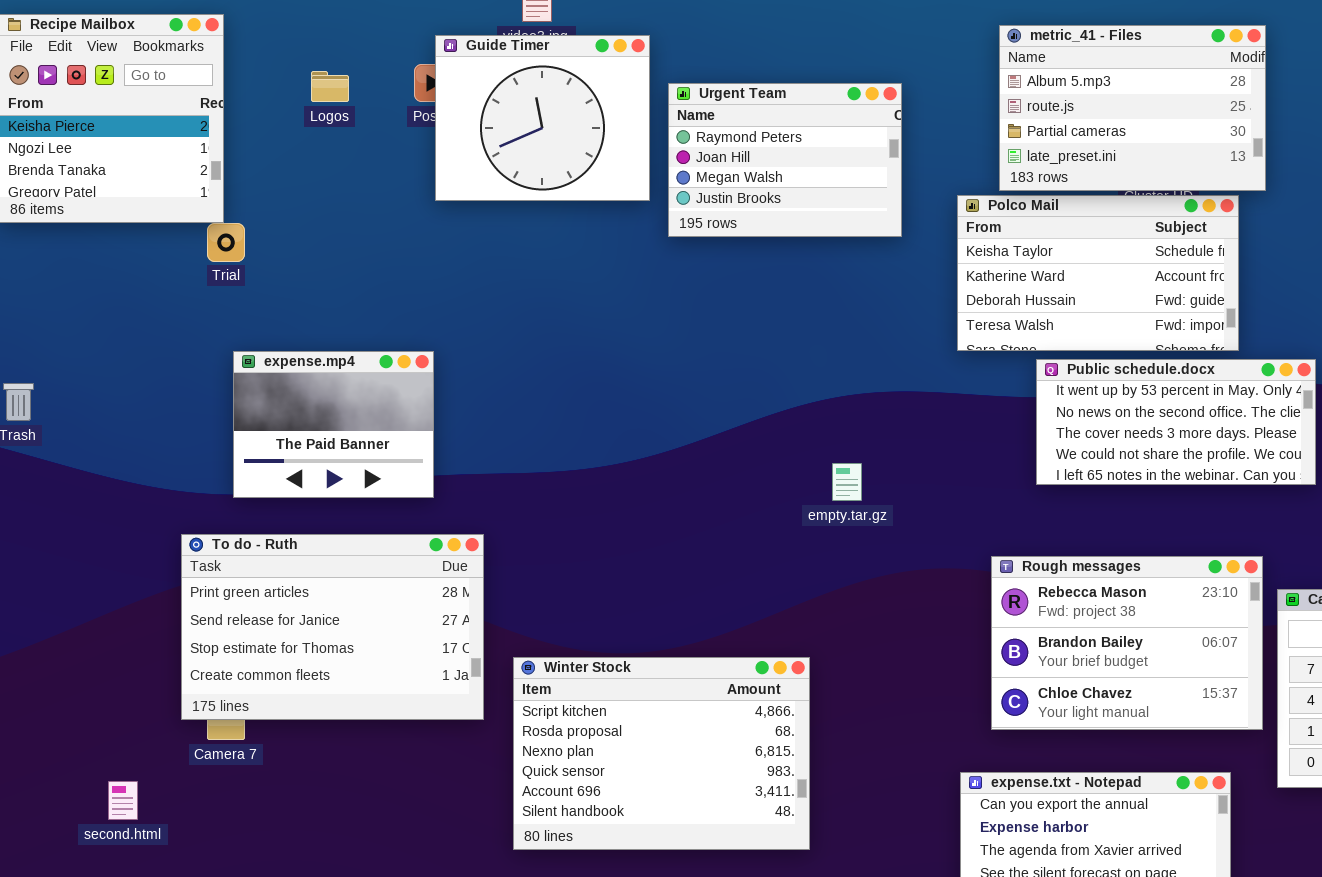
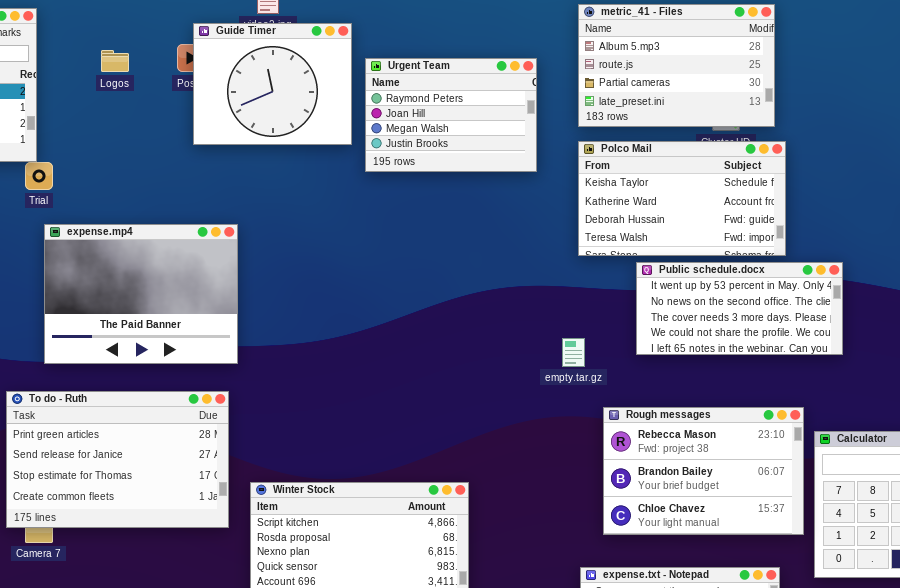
metric_41 - Files: [999,25,1266,191] -> [578,4,775,127], moved
expense.mp4: [233,351,434,498] -> [44,224,238,364], resized
empty.tar.gz: [832,463,862,501] -> [562,338,585,367], moved

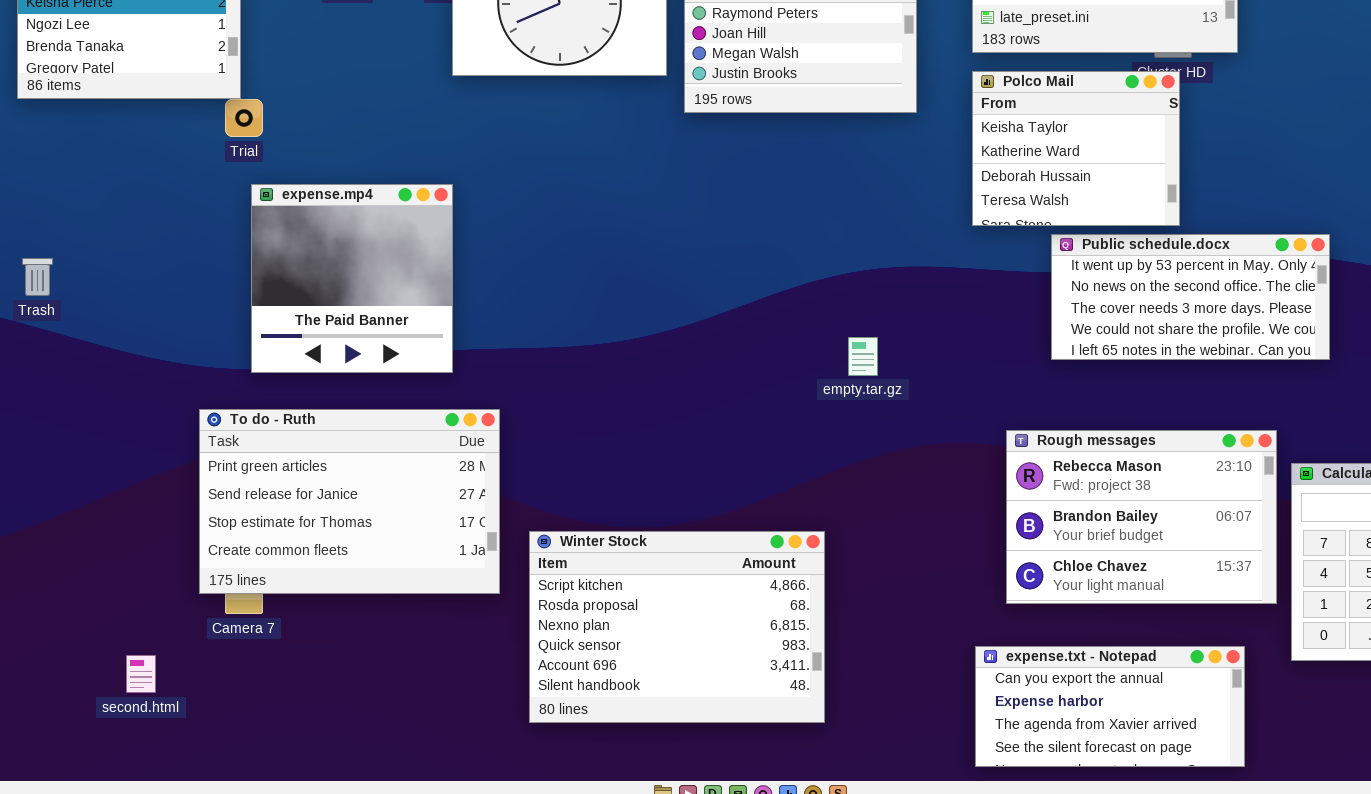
Polco Mail: [578,141,786,256] -> [972,71,1180,226], resized
expense.mp4: [44,224,238,364] -> [251,184,453,373], resized
empty.tar.gz: [562,338,585,367] -> [848,337,878,376], moved

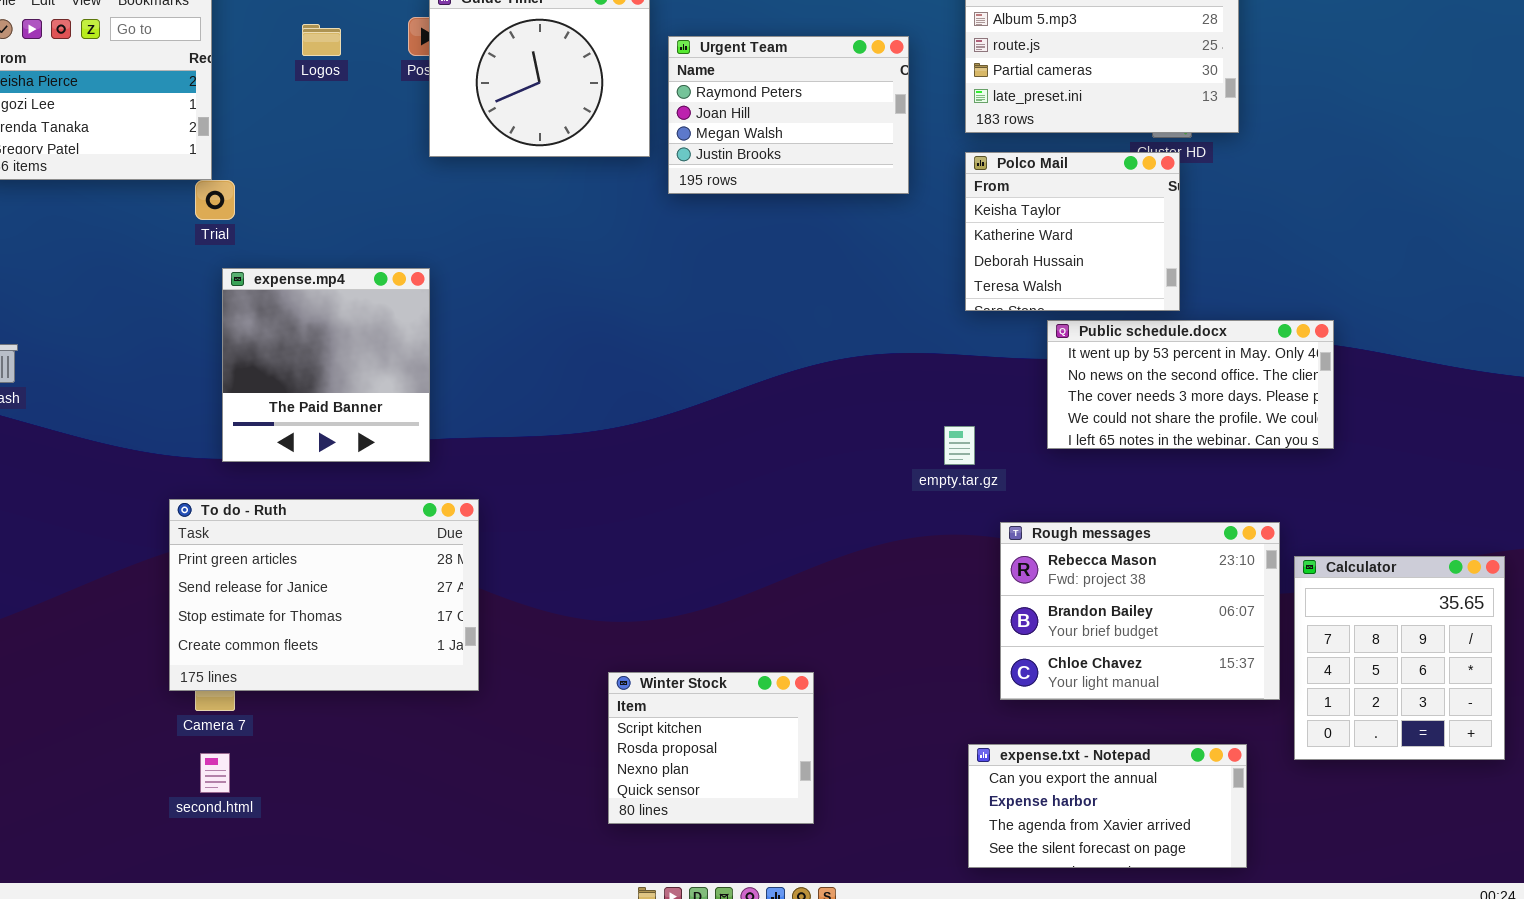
empty.tar.gz: [848,337,878,376] -> [944,426,975,465], moved
Winter Stock: [529,531,825,723] -> [608,672,814,824], resized
second.html: [126,655,156,693] -> [200,753,230,793], moved

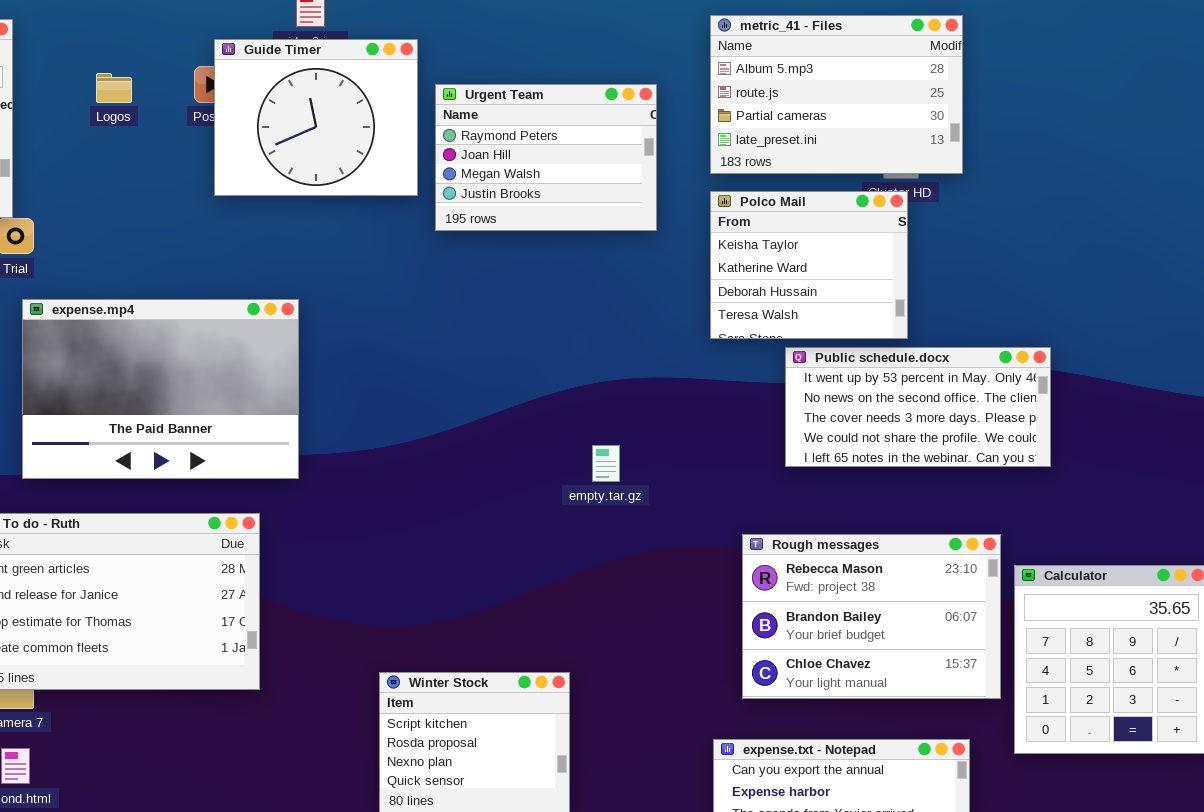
expense.mp4: [222,268,430,462] -> [22,299,299,479], resized
empty.tar.gz: [944,426,975,465] -> [592,445,620,482], moved

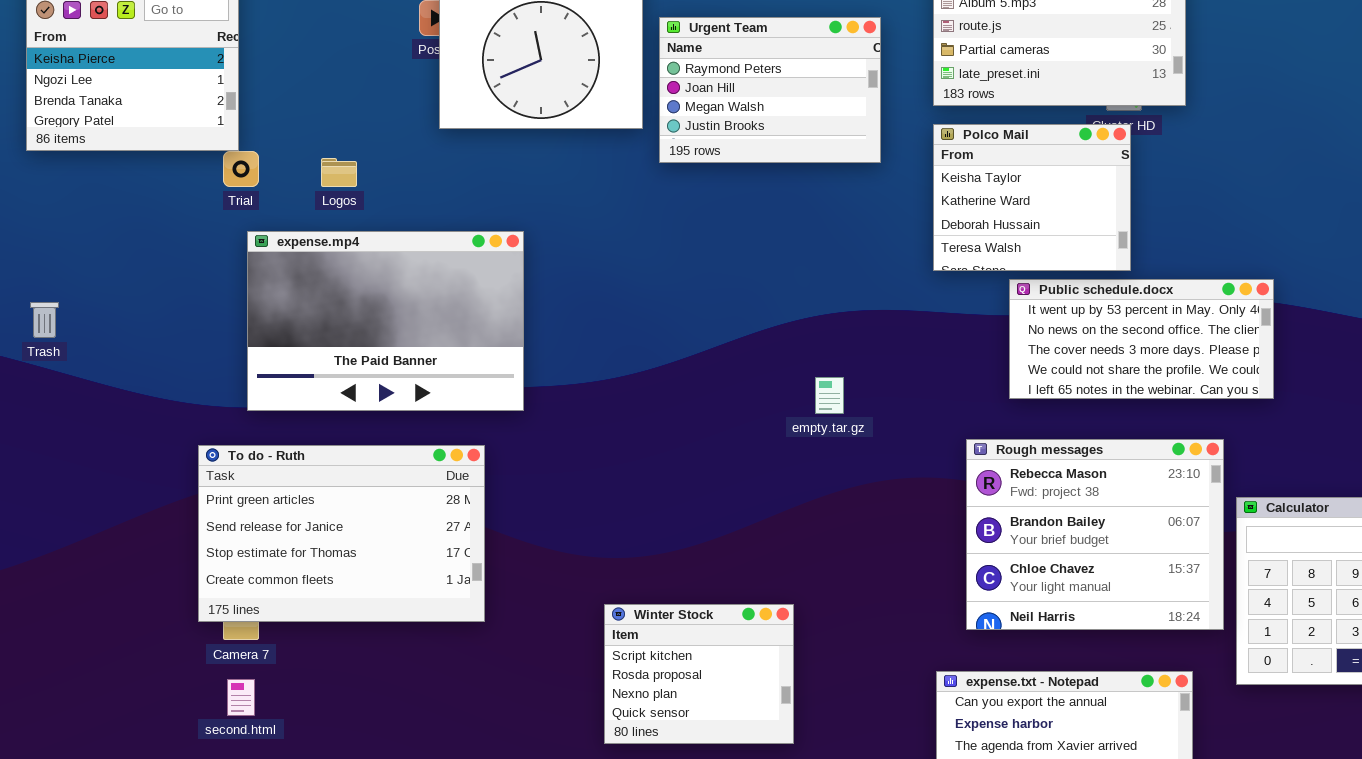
Logos: [96,73,132,103] -> [321,158,357,187], moved
Rough messages: [742,534,1001,699] -> [966,439,1224,630], resized

